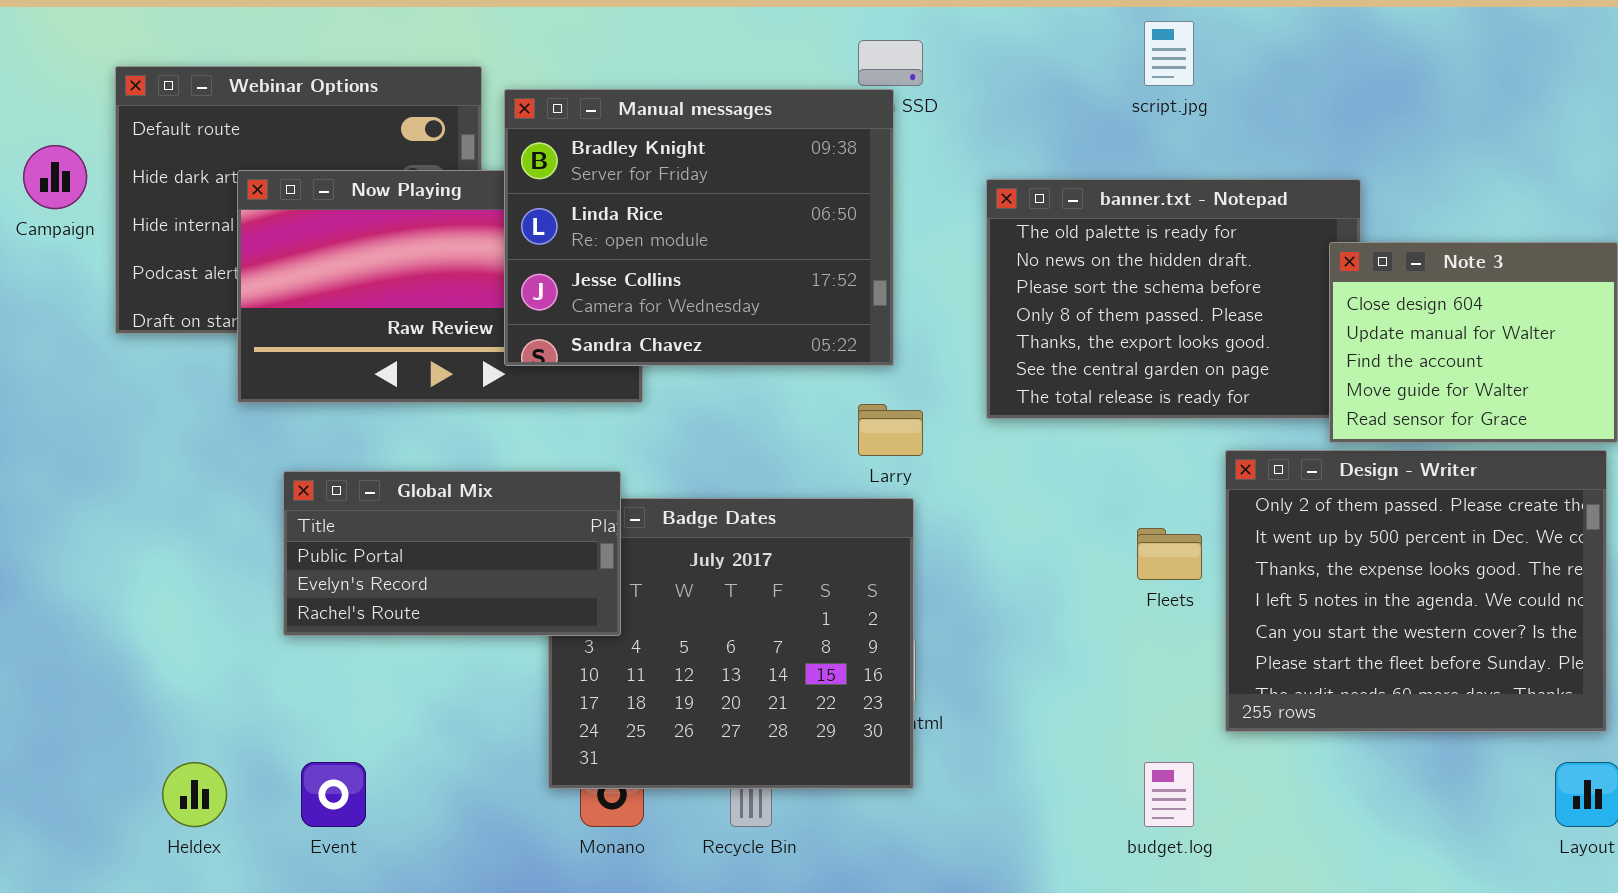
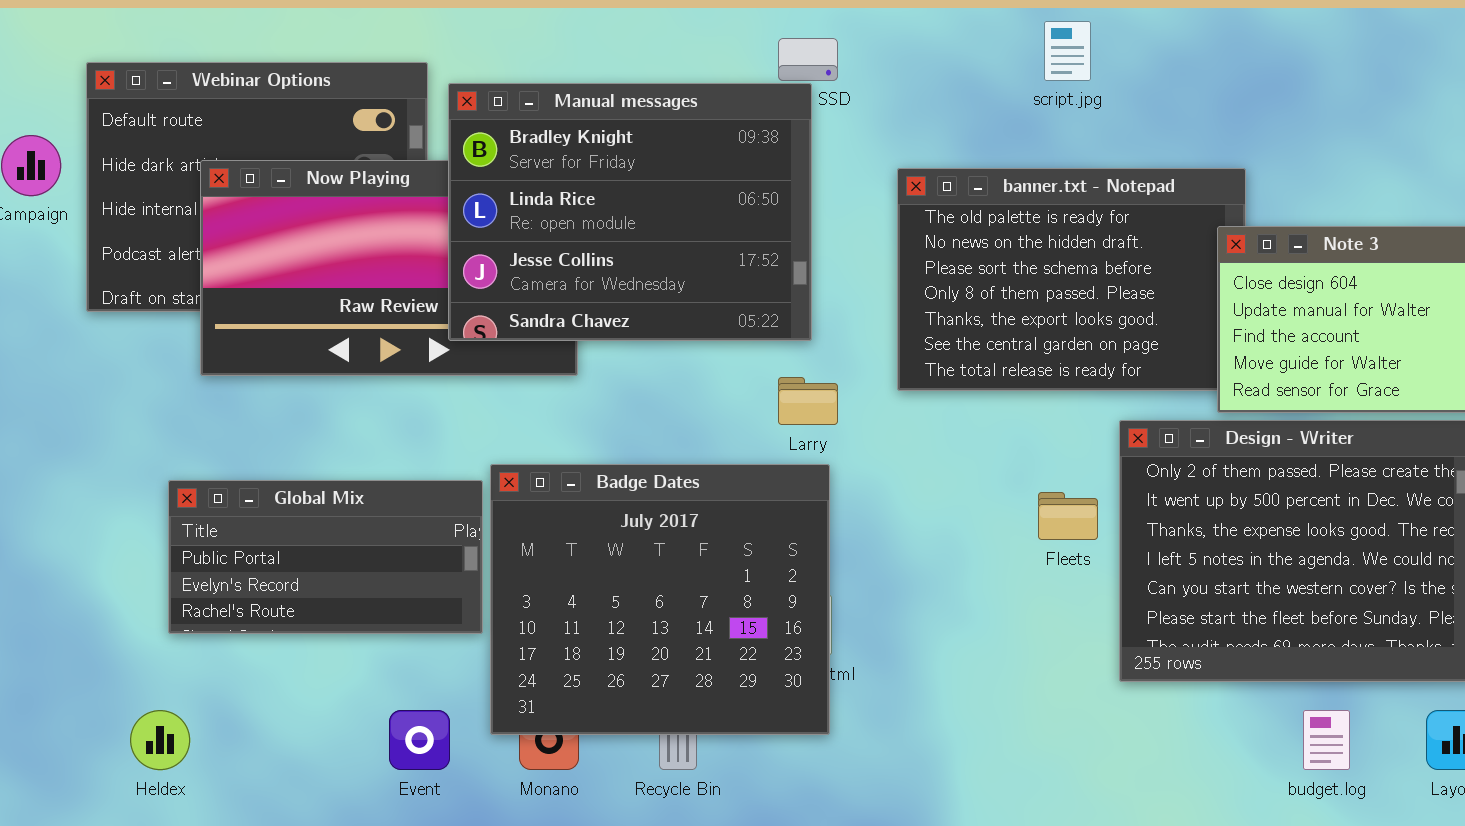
Global Mix: [283,471,621,636] -> [168,480,483,634], moved
Event: [301,762,366,827] -> [389,710,450,770], moved
budget.log: [1144,762,1194,827] -> [1303,710,1350,770], moved

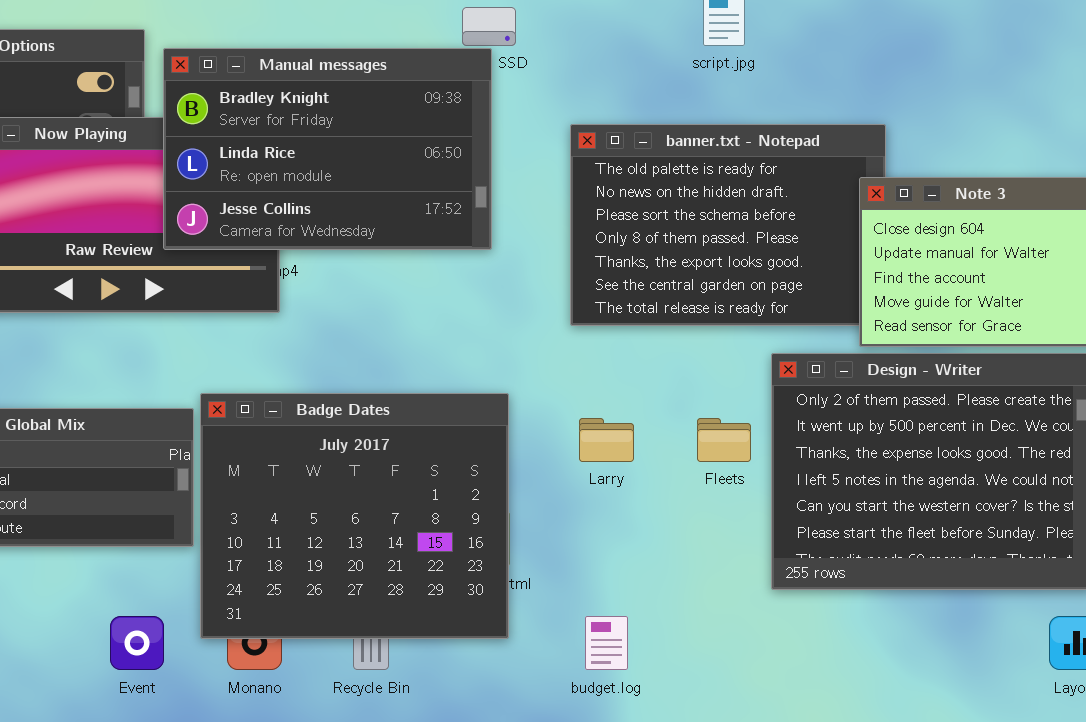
Manual messages: [448,83,812,341] -> [163,48,492,250], resized
Larry: [778,377,838,425] -> [579,418,634,462], moved
budget.log: [1303,710,1350,770] -> [585,616,628,670], moved

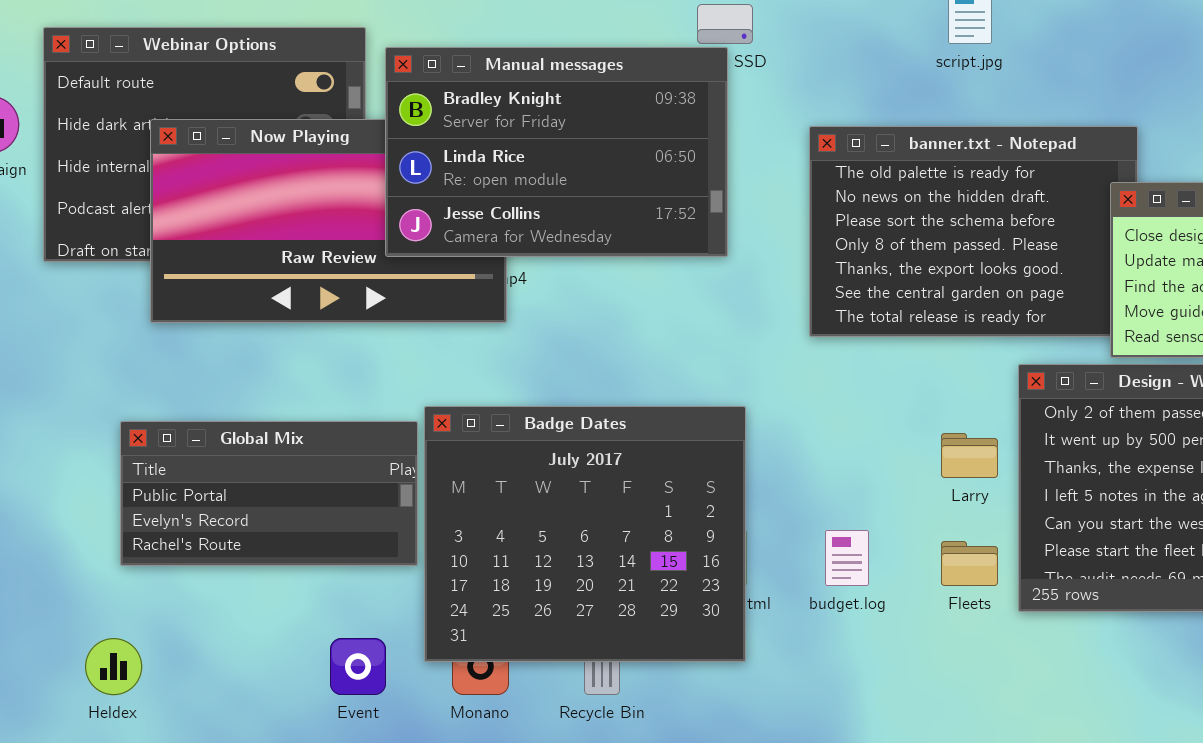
Larry: [579,418,634,462] -> [941,433,998,478], moved
Fleets: [697,418,751,462] -> [941,541,998,586], moved
budget.log: [585,616,628,670] -> [825,530,869,586], moved

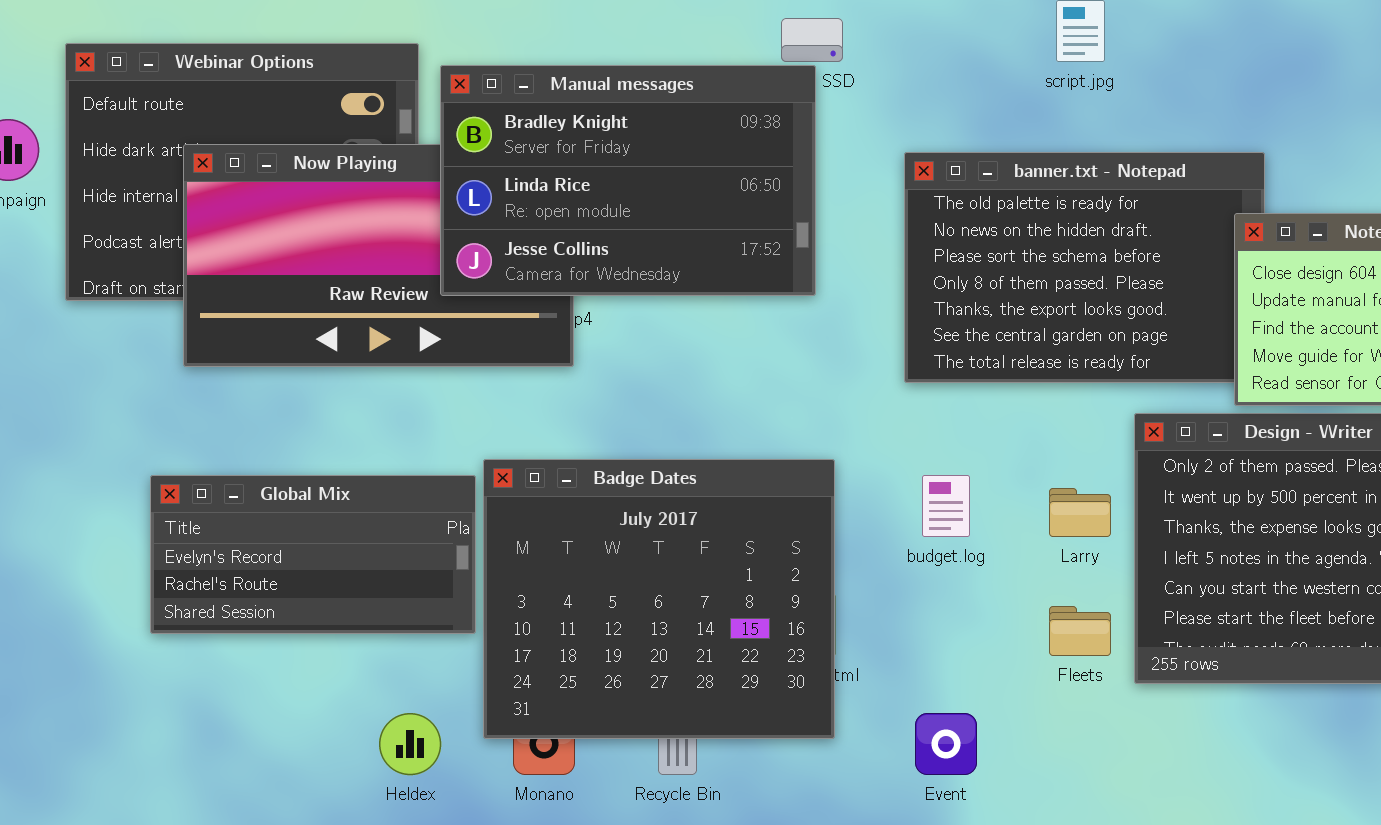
Global Mix: [120,421,418,566] -> [150,475,476,634], scrolled down 1 row
budget.log: [825,530,869,586] -> [922,475,970,537], moved
Heldex: [85,638,142,695] -> [379,713,441,775], moved
Event: [330,638,386,695] -> [915,713,977,775], moved

